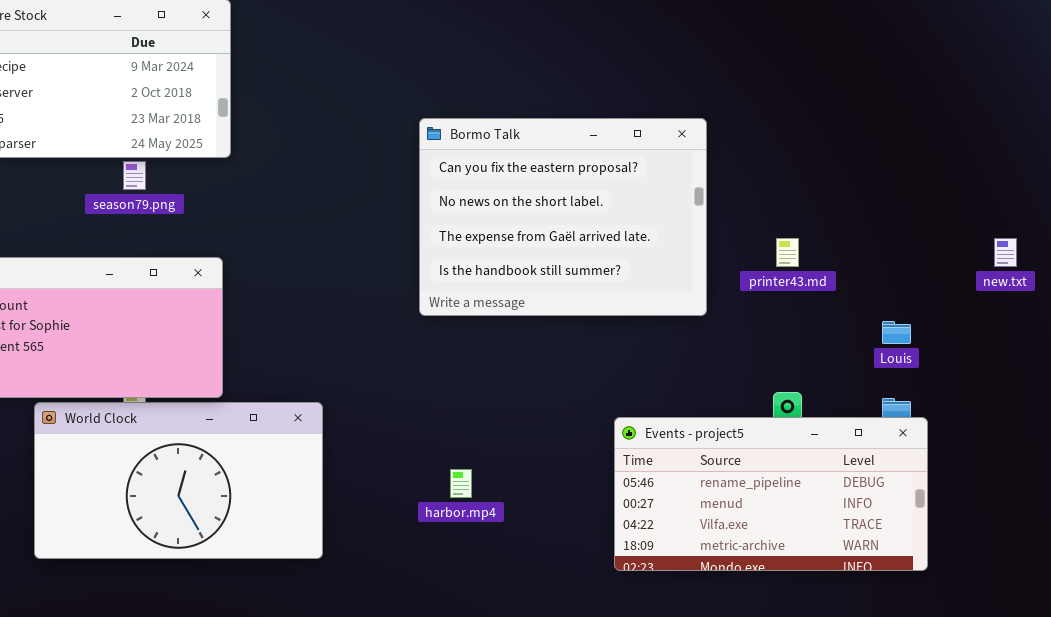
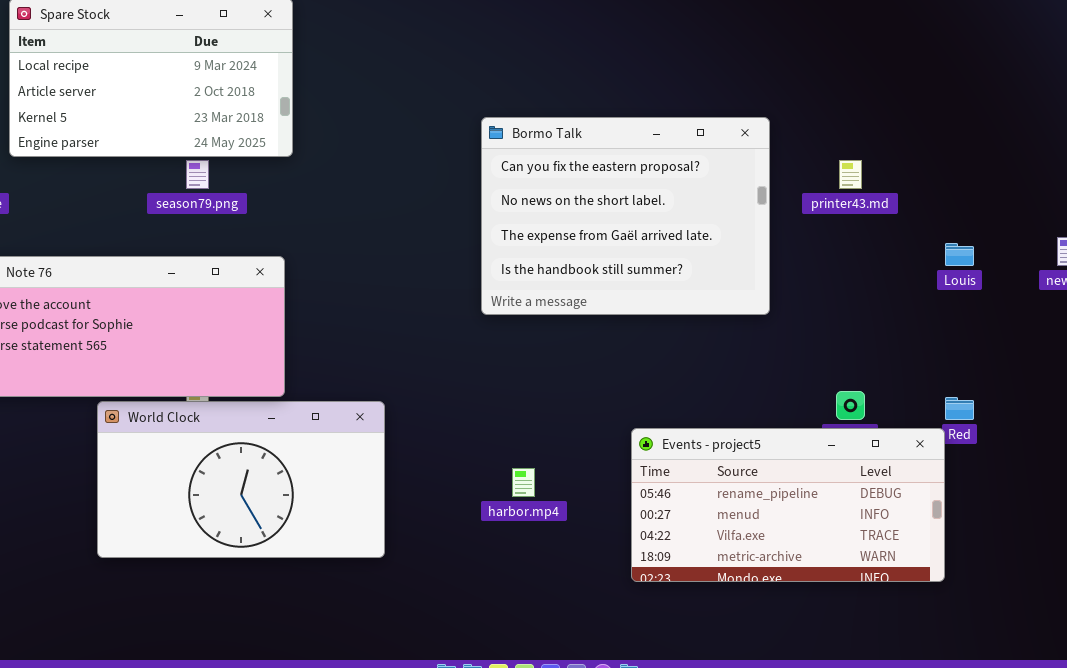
printer43.md: [776,238,799,267] -> [839,160,862,189], moved
Louis: [882,321,911,344] -> [945,243,974,266], moved
Events - project5: [614,417,928,571] -> [631,428,945,582], moved

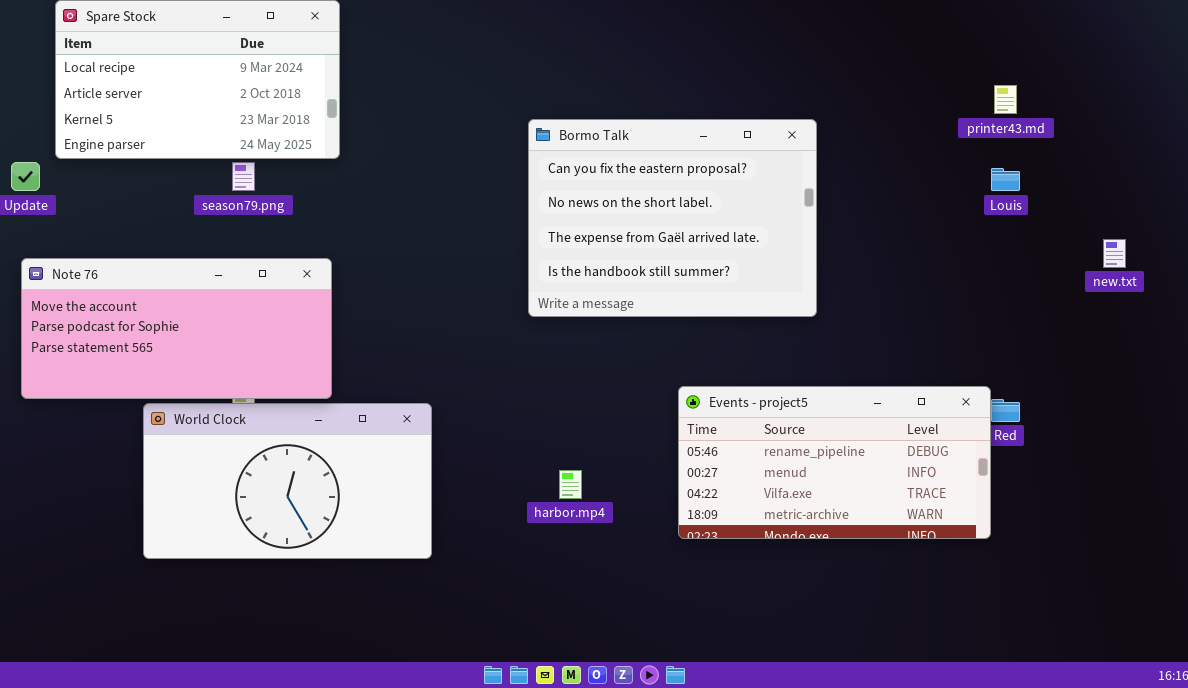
printer43.md: [839,160,862,189] -> [994,85,1017,114], moved
Louis: [945,243,974,266] -> [991,168,1020,191], moved
Events - project5: [631,428,945,582] -> [678,386,991,539], moved

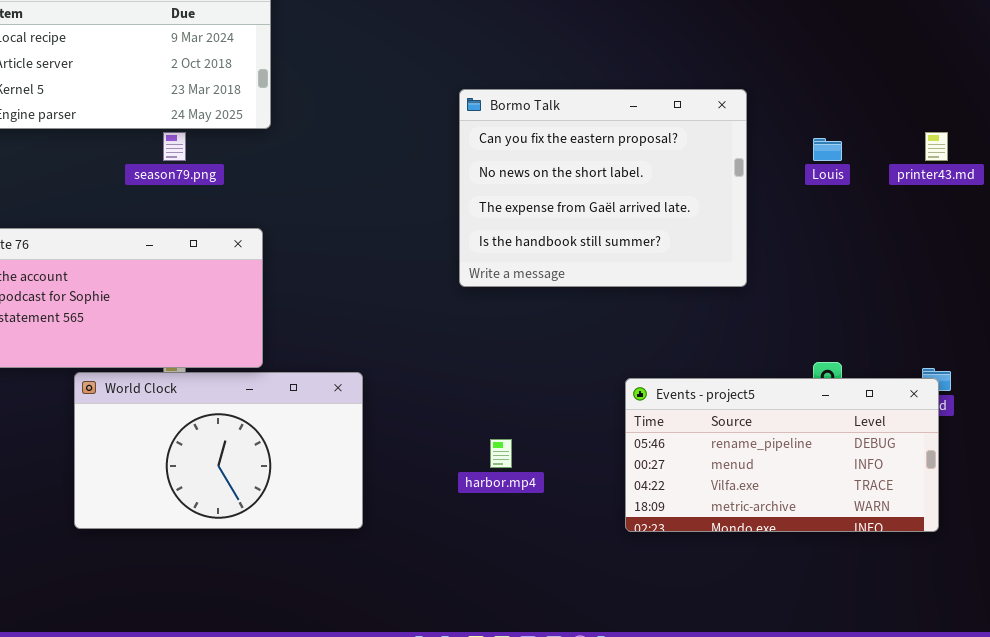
printer43.md: [994,85,1017,114] -> [925,132,948,161], moved
Louis: [991,168,1020,191] -> [813,138,842,161], moved
Events - project5: [678,386,991,539] -> [625,378,939,532], moved

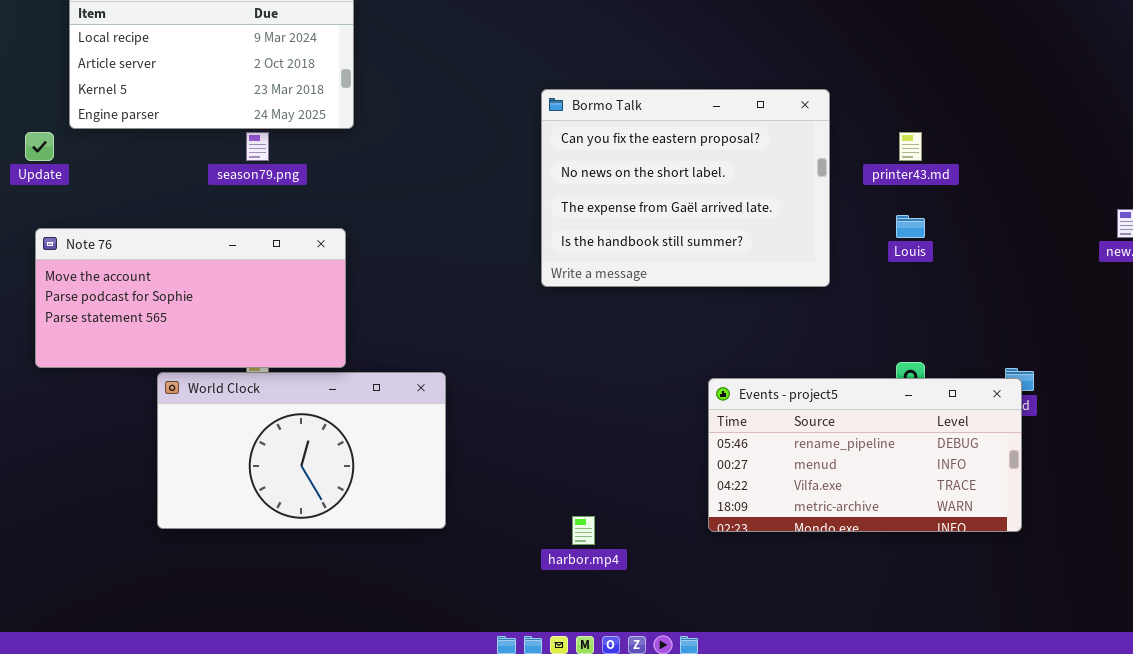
printer43.md: [925,132,948,161] -> [899,132,922,161], moved
Louis: [813,138,842,161] -> [896,215,925,238], moved
harbor.mp4: [490,439,512,468] -> [572,516,595,545], moved

